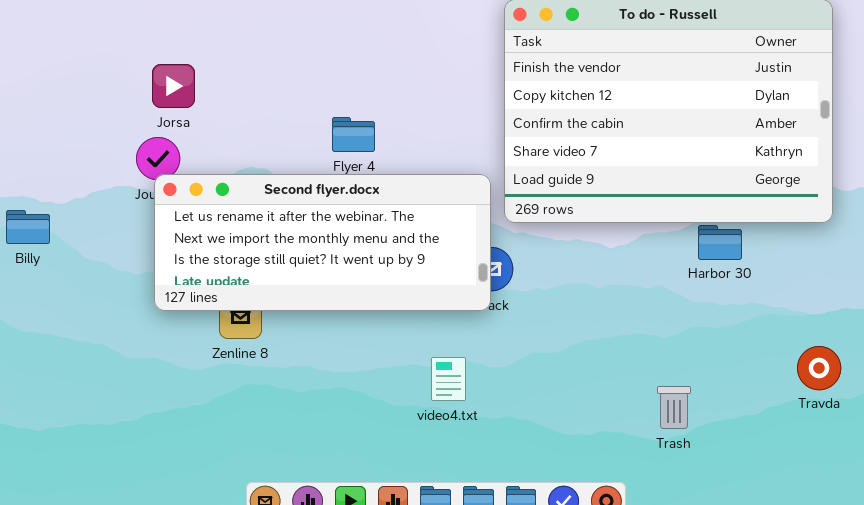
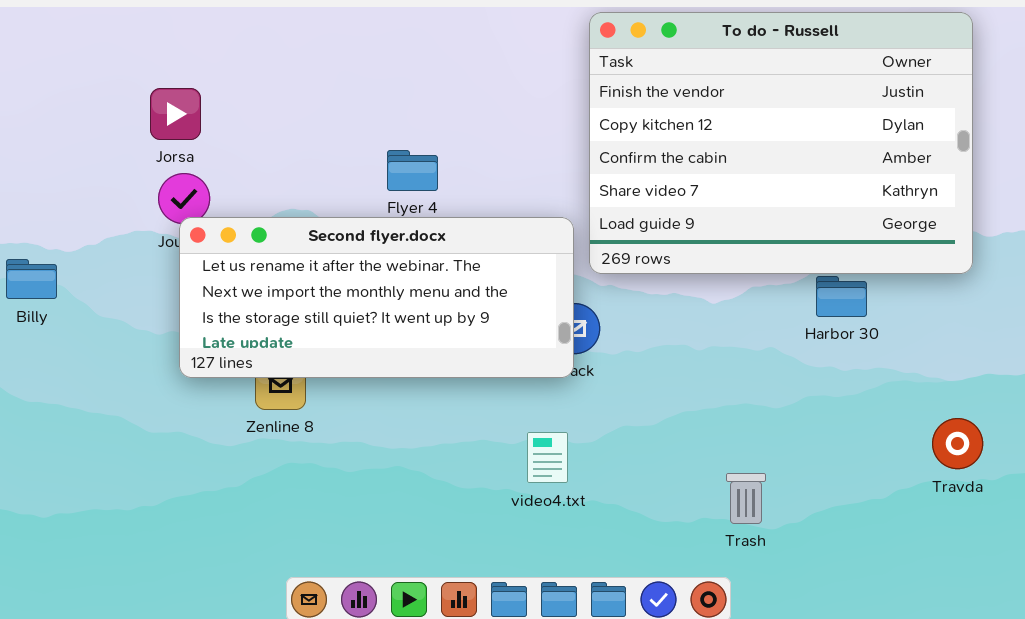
Jorsa: [152,64,195,108] -> [150,88,201,140], moved
video4.txt: [431,357,466,401] -> [527,432,568,483], moved
Trash: [657,386,691,429] -> [726,473,766,524], moved

